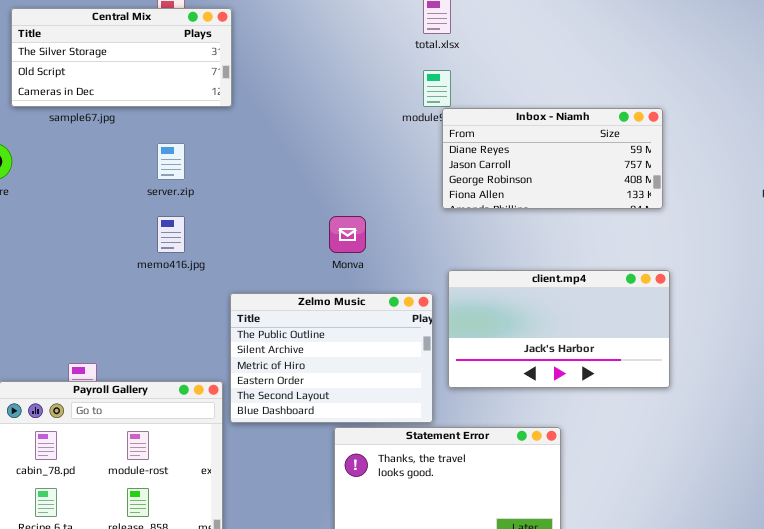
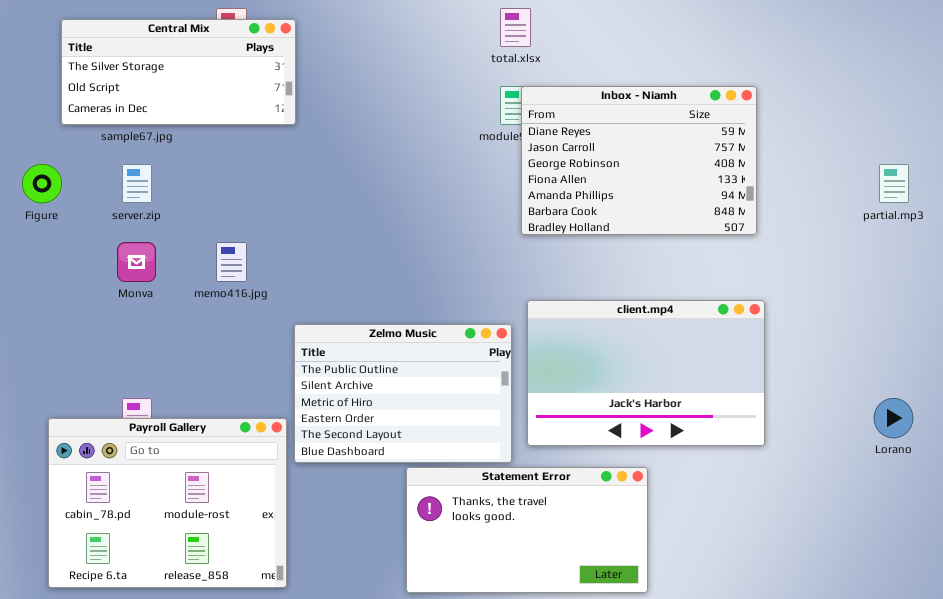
Inbox - Niamh: [442,108,663,209] -> [521,86,757,235], resized
server.zip: [157,143,185,180] -> [122,164,152,203], moved
Monva: [329,216,366,253] -> [117,242,156,282], moved
client.mp4: [448,270,670,388] -> [527,300,765,446], resized

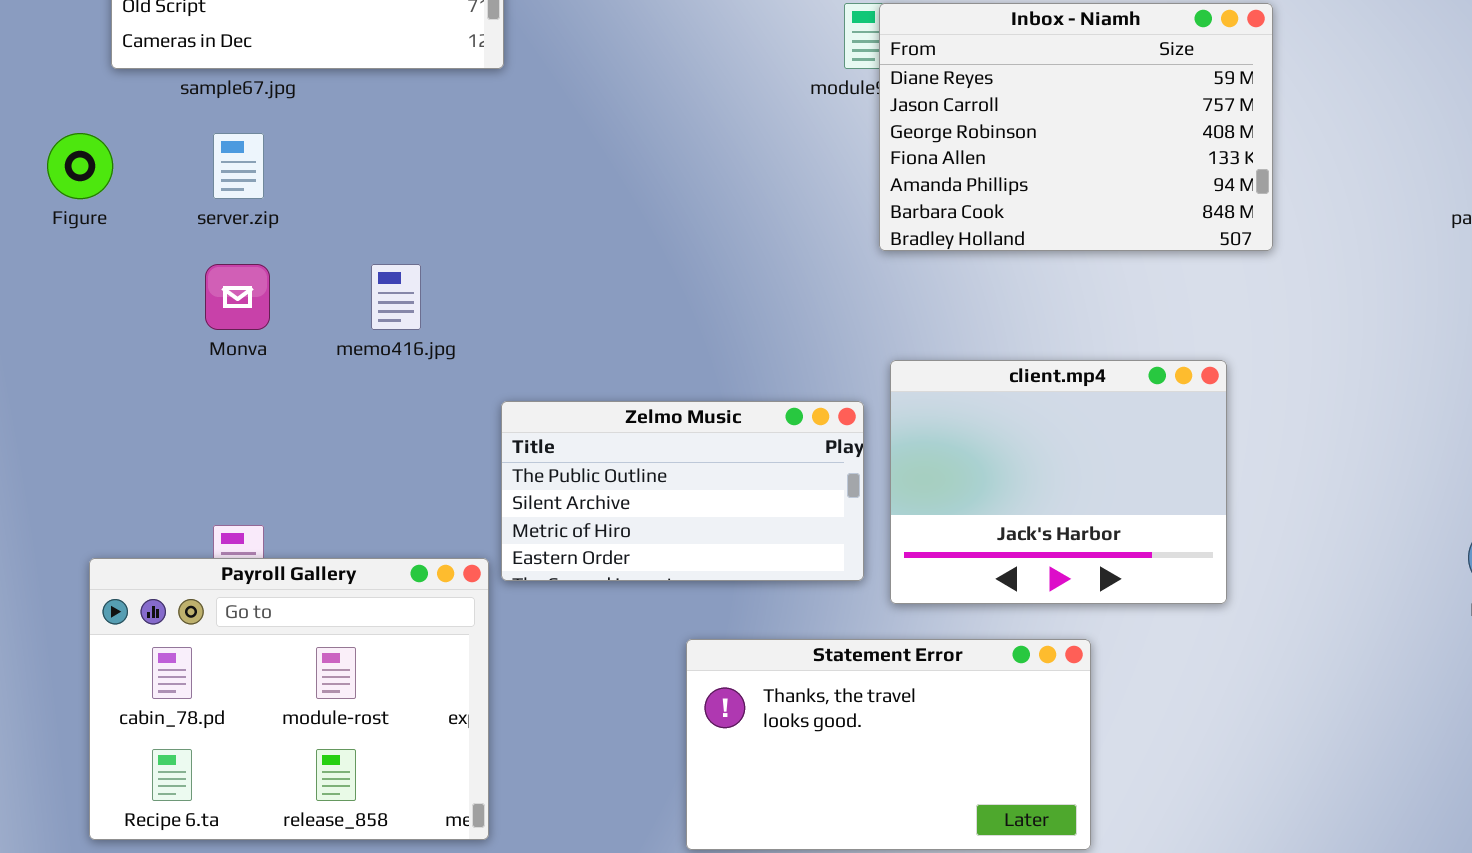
client.mp4: [527,300,765,446] -> [890,360,1227,604], resized
Zelmo Music: [294,324,512,463] -> [501,401,864,581], resized

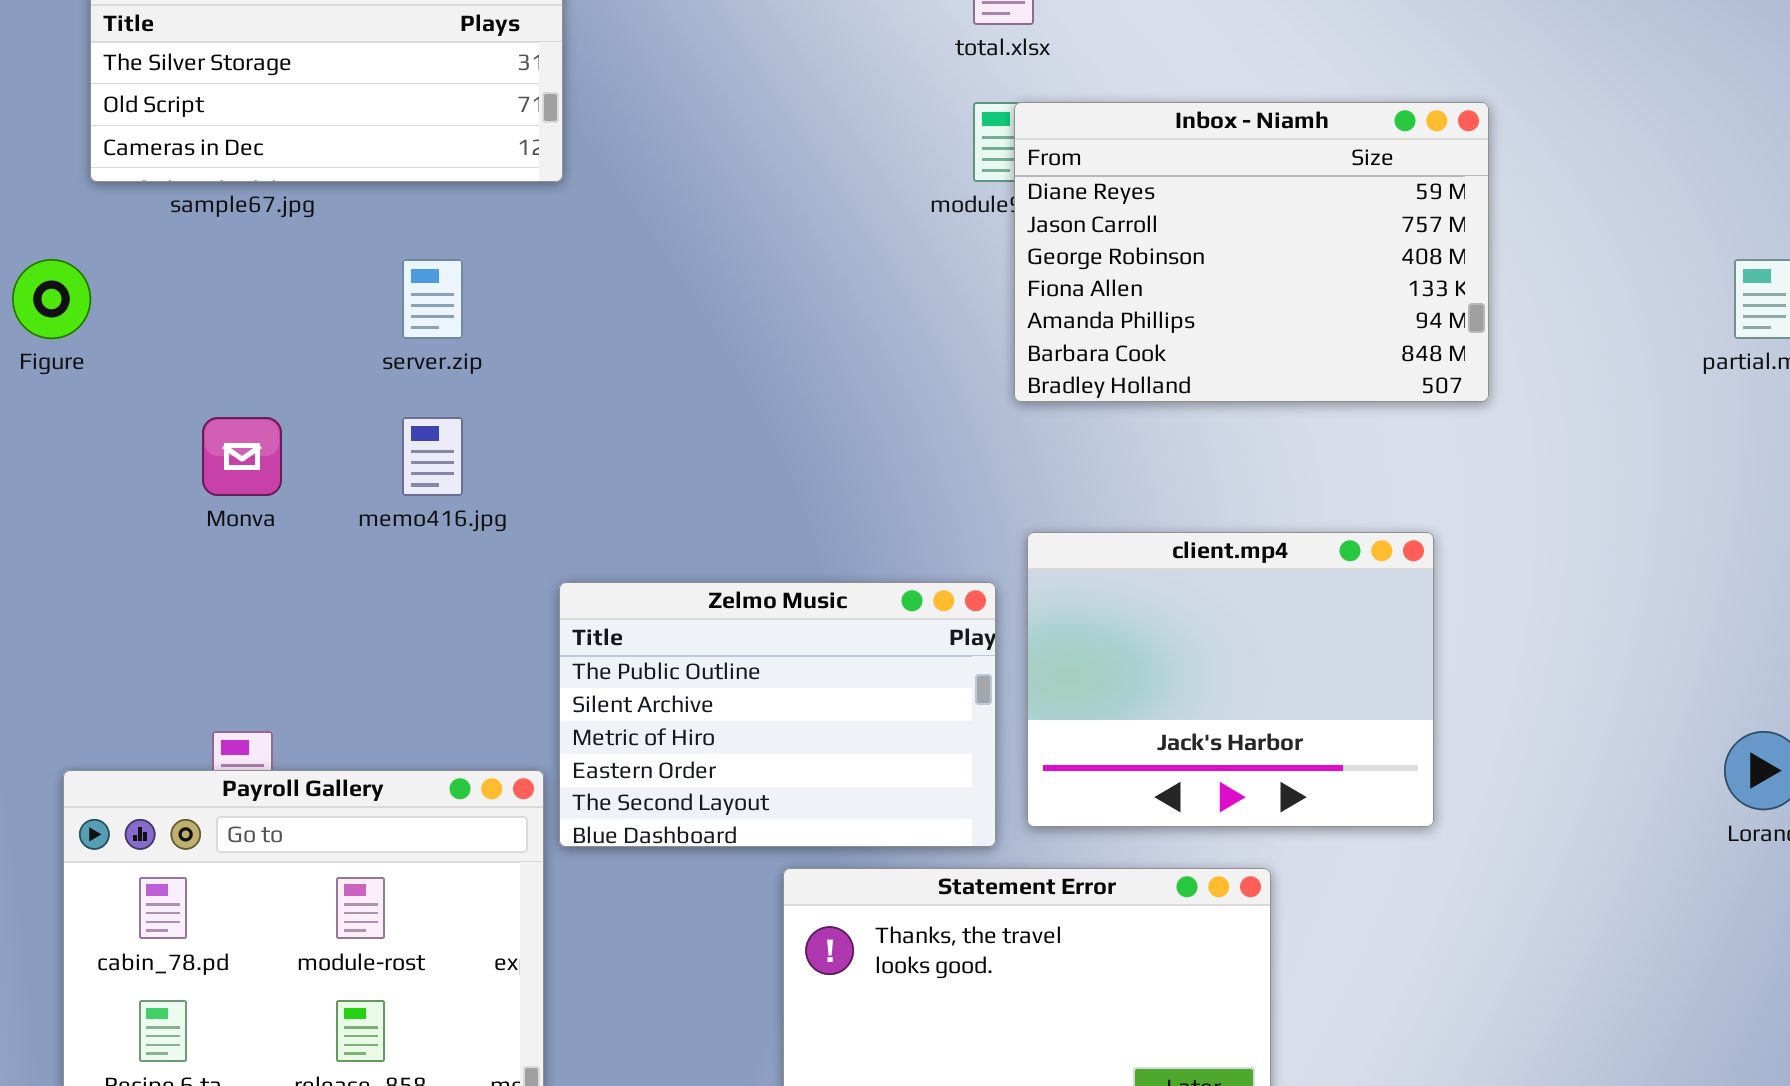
server.zip: [213,133,264,199] -> [402,259,463,339], moved
Zelmo Music: [501,401,864,581] -> [559,582,996,847], resized

